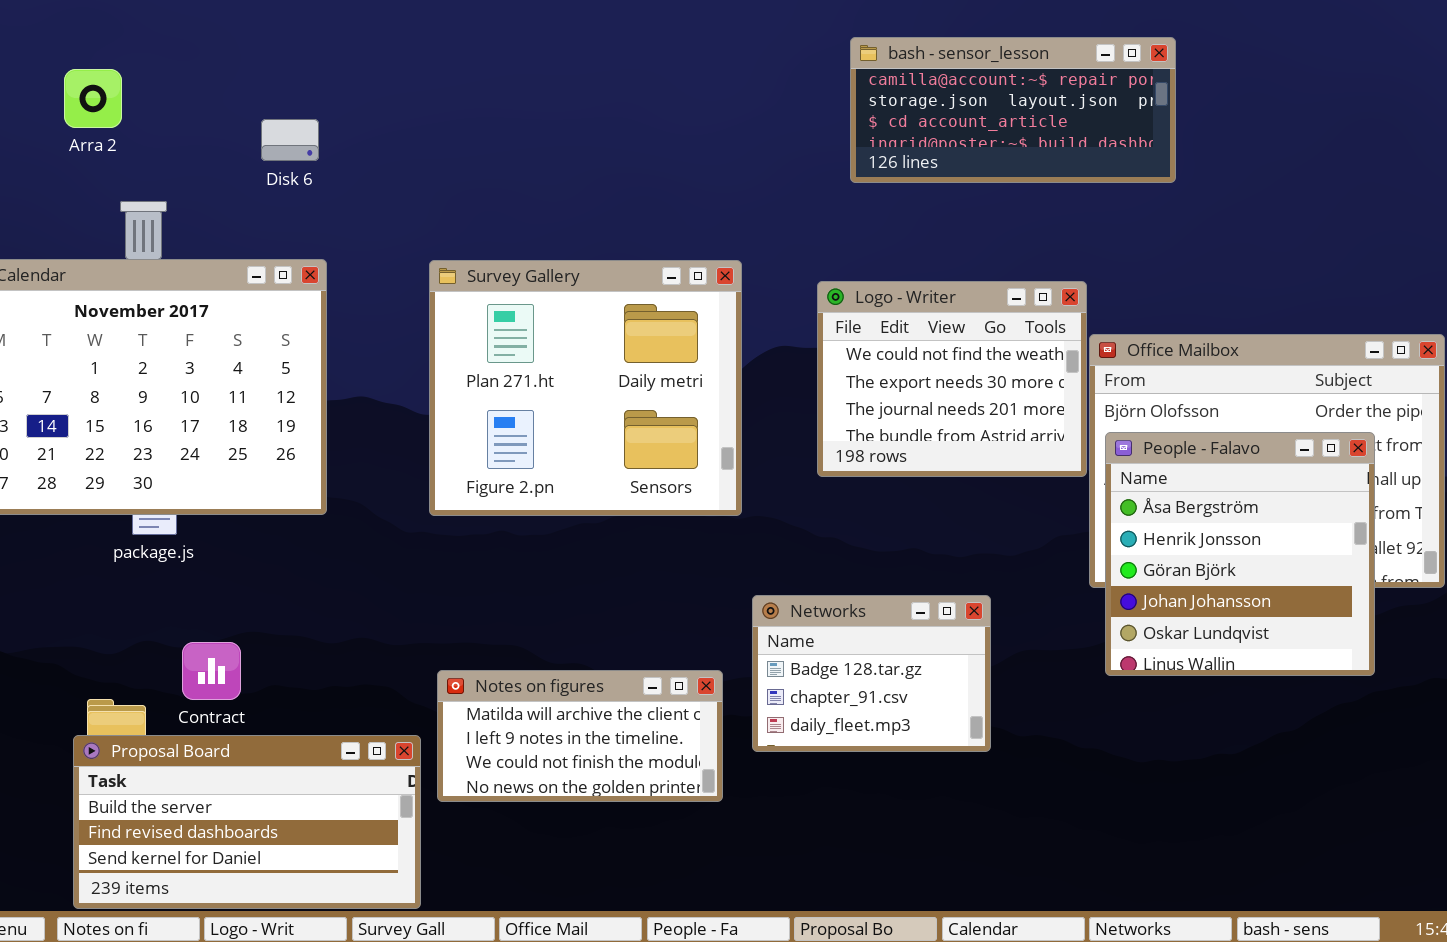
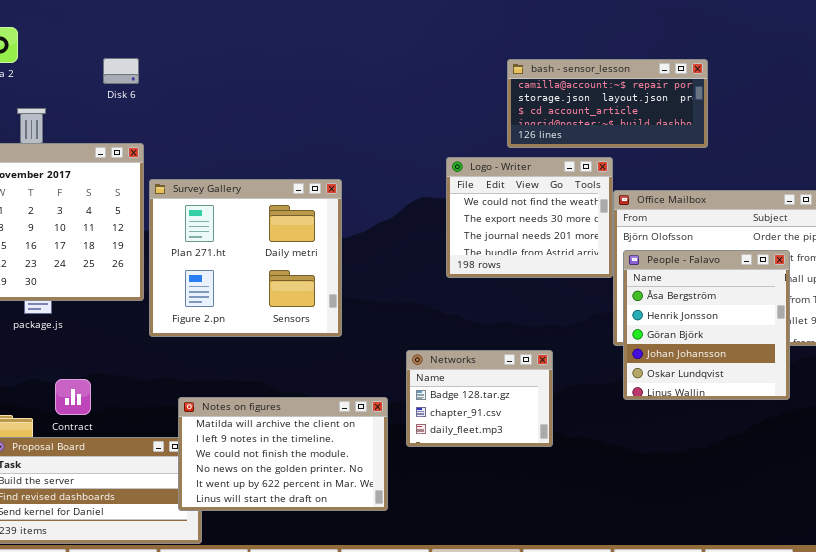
bash - sensor_lesson: [850,37,1176,183] -> [507,59,708,148], moved
Survey Gallery: [429,260,742,516] -> [149,179,342,337], moved
Notes on figures: [437,670,723,802] -> [178,397,388,511], resized

